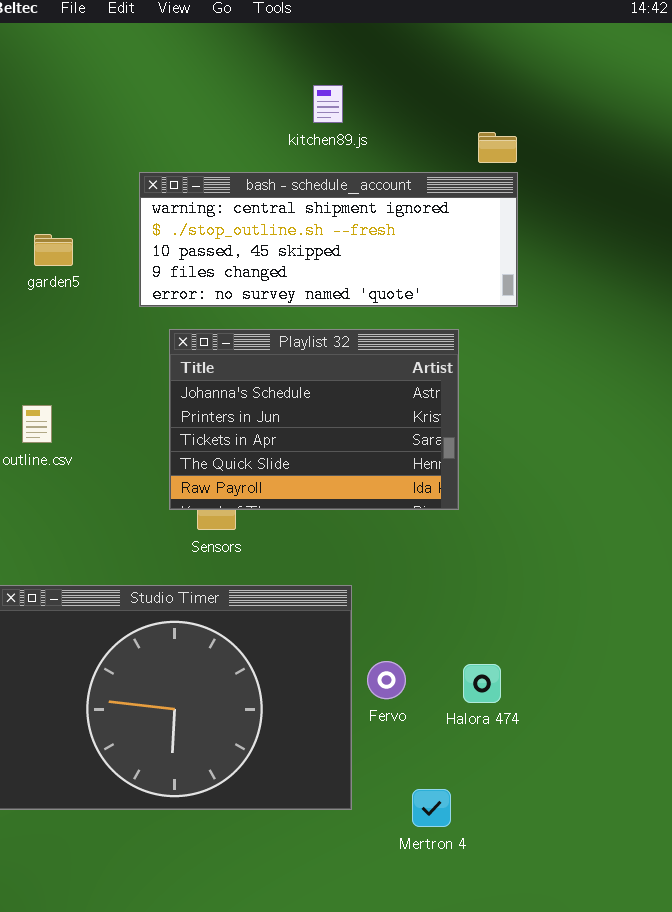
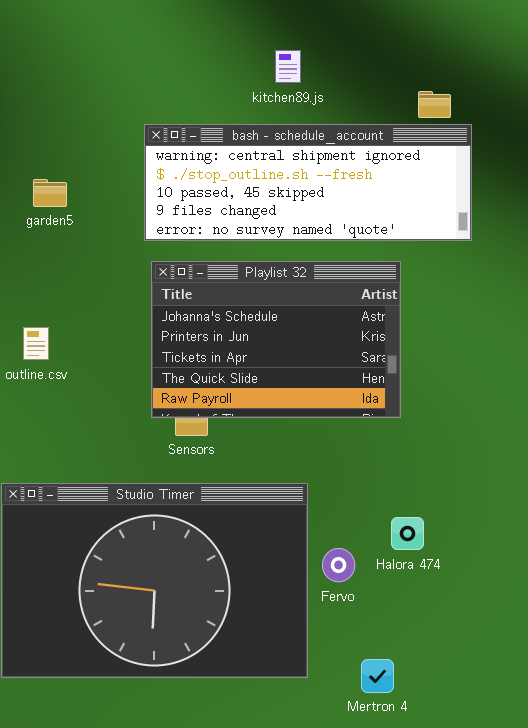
bash - schedule_account: [139,172,518,307] -> [144,124,472,241], moved
Halora 474: [463,664,501,703] -> [391,517,424,550], moved

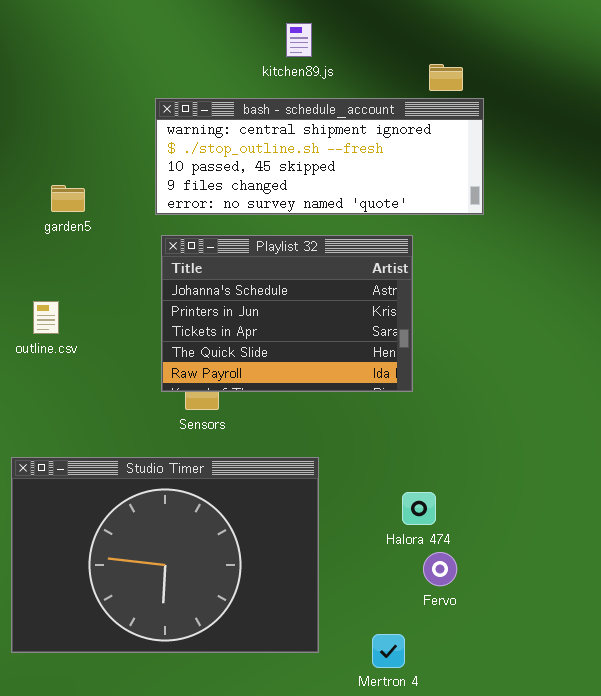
garden5: [33,179,67,207] -> [51,185,85,212], moved
Fervo: [322,548,355,582] -> [423,552,457,586], moved

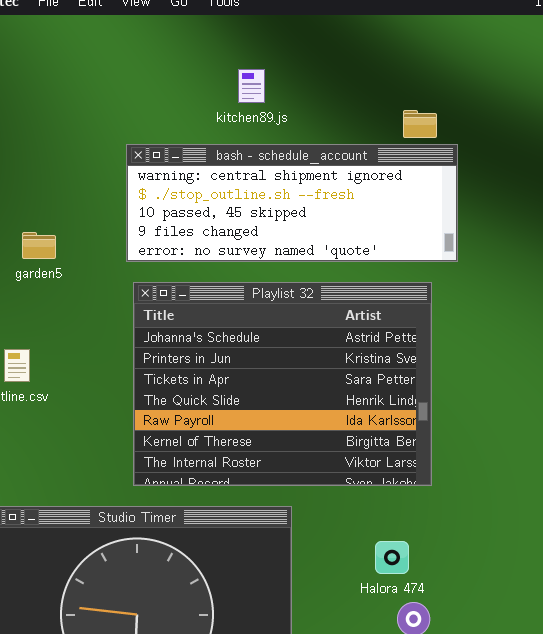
kitchen89.js: [286,23,312,57] -> [238,69,265,103], moved
Playlist 32: [161,235,413,392] -> [133,282,432,486], resized

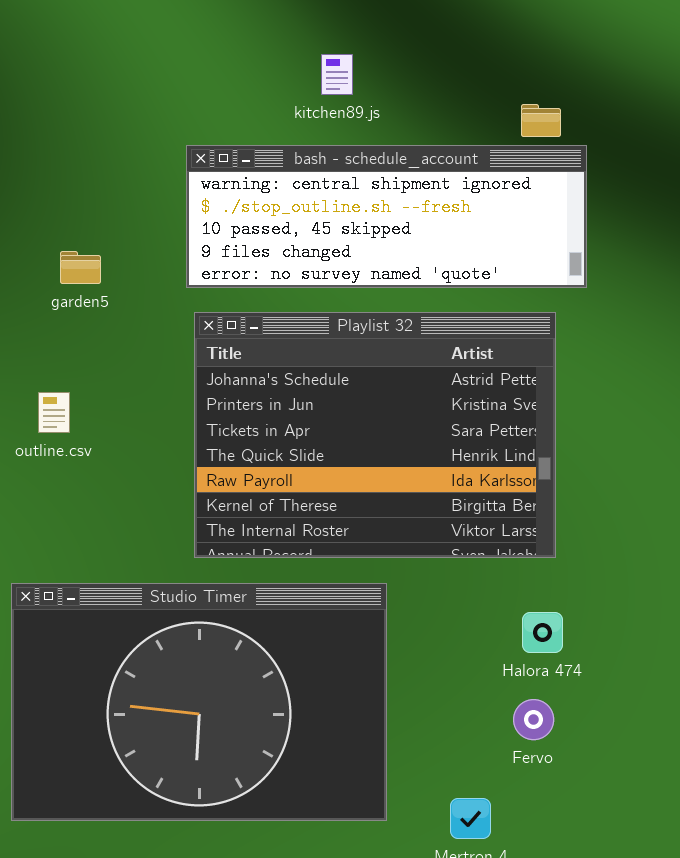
Halora 474: [375,541,409,574] -> [522,612,563,653], moved

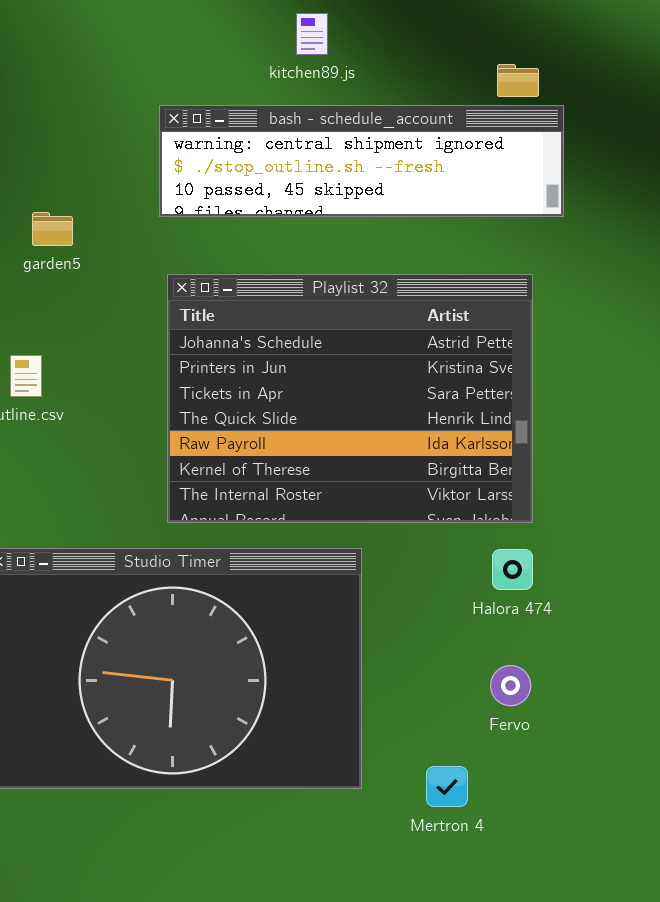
bash - schedule_account: [186,145,587,288] -> [159,105,564,217], resized
Halora 474: [522,612,563,653] -> [492,549,533,590], moved

